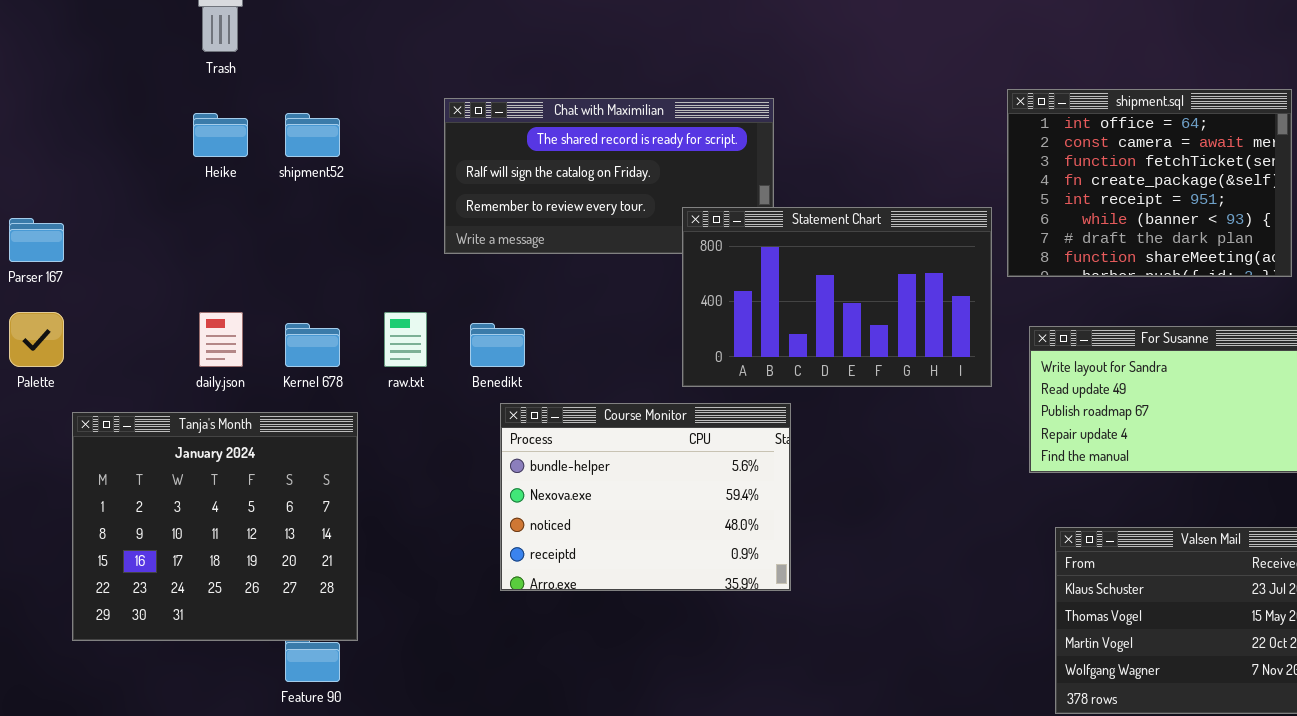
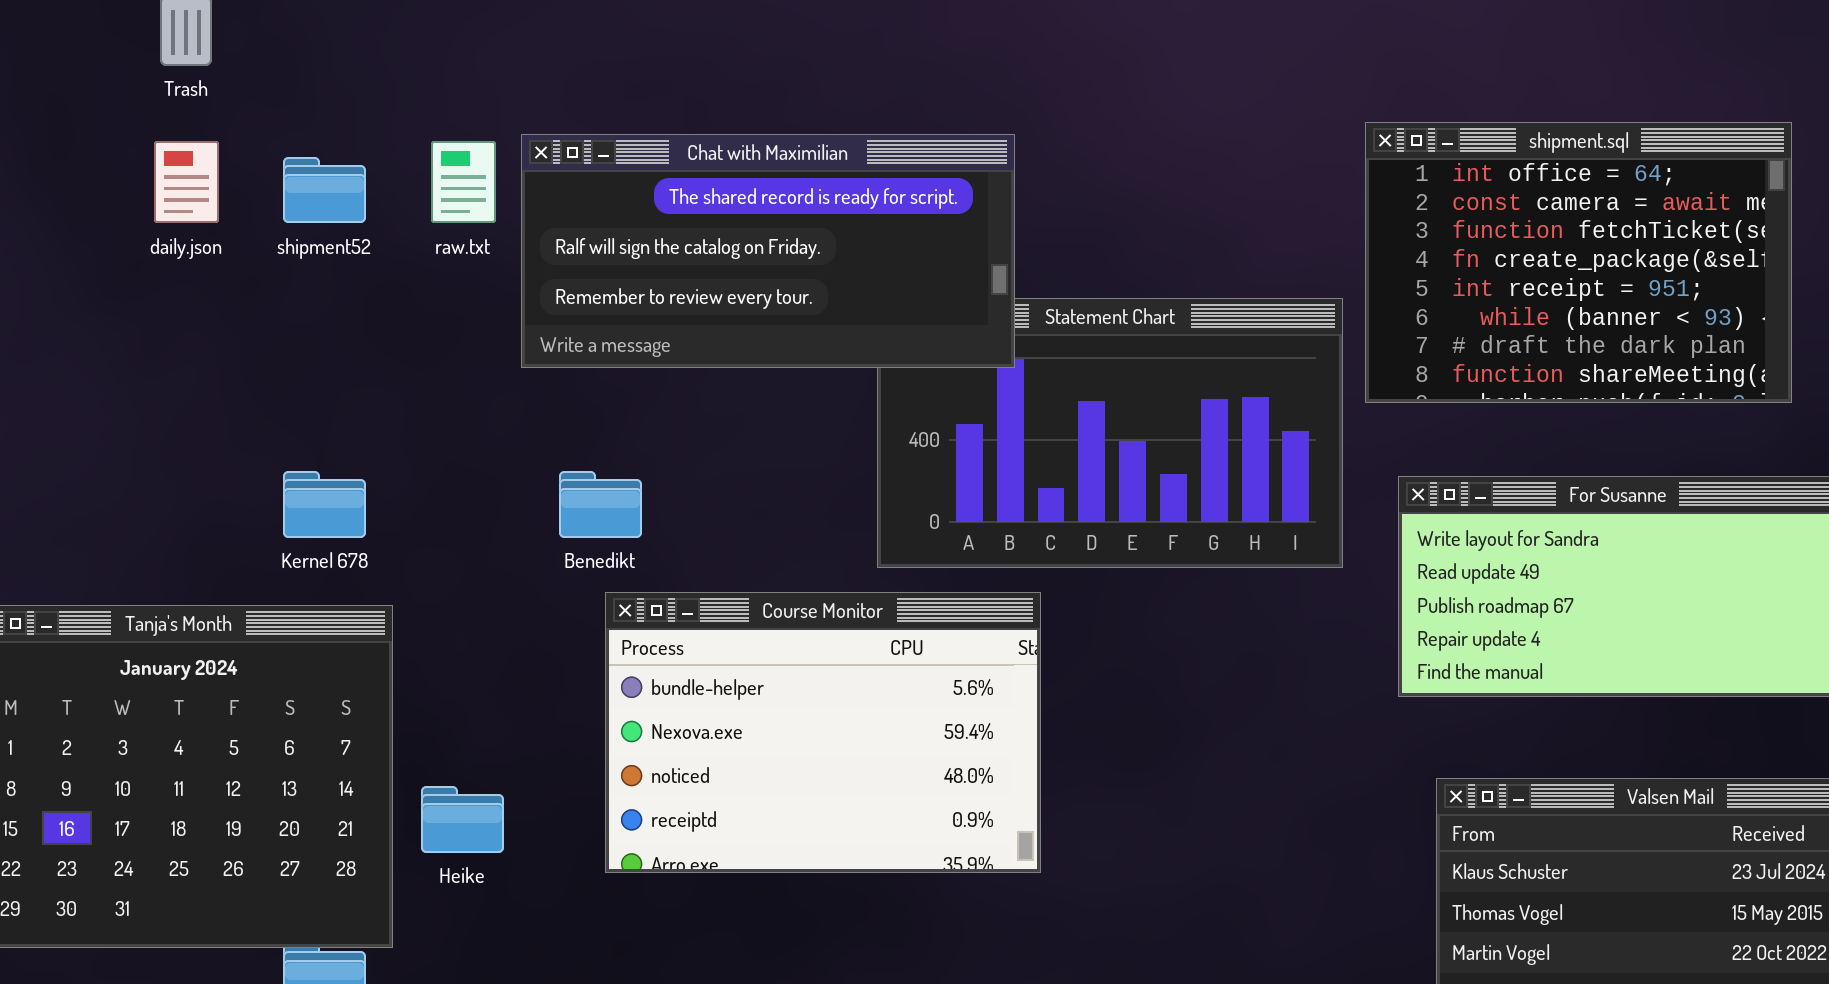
Chat with Maximilian: [444,98,774,254] -> [521,134,1015,368], raised
Heike: [193,113,248,157] -> [421,786,504,853], moved
daily.json: [199,312,243,367] -> [154,141,219,223], moved
raw.txt: [384,312,427,367] -> [431,141,496,223], moved

